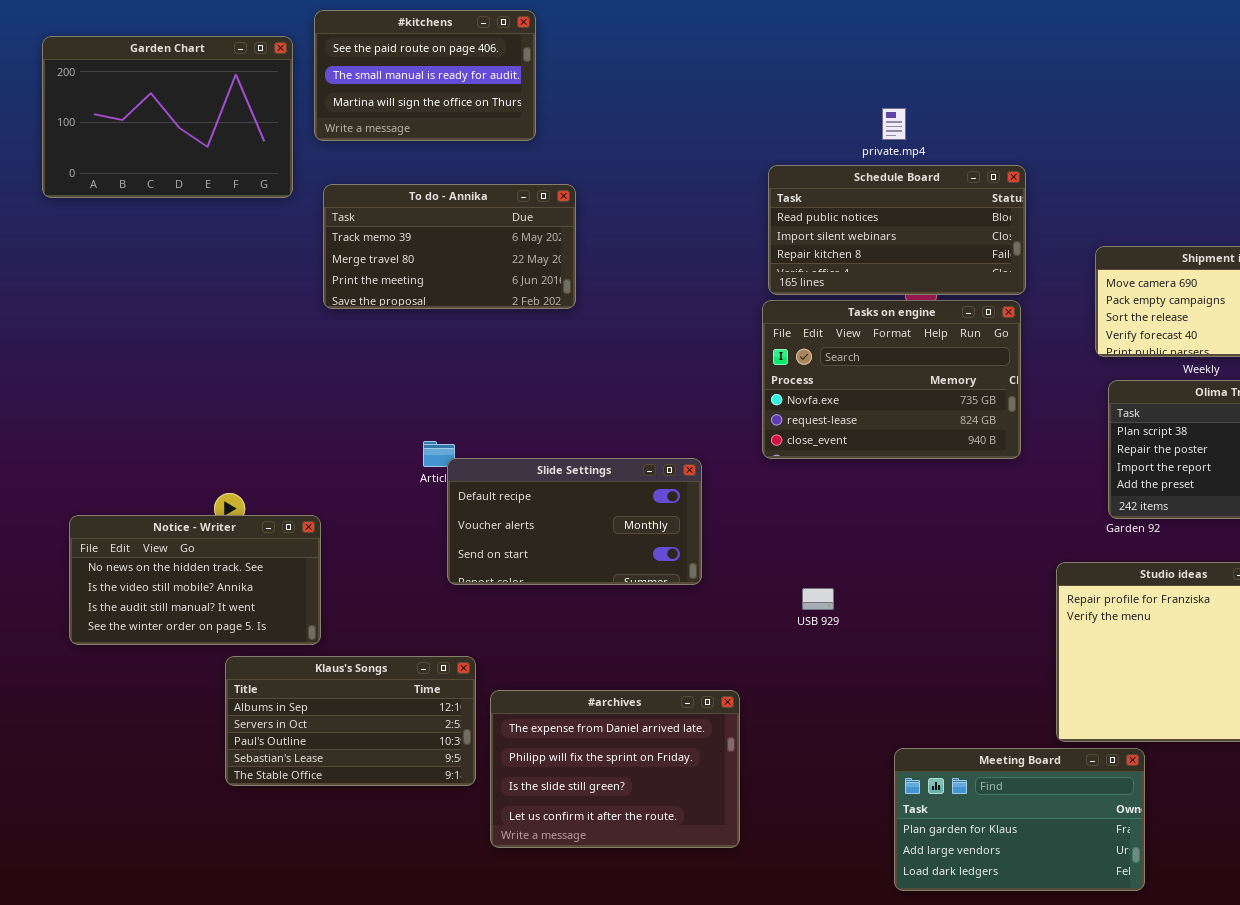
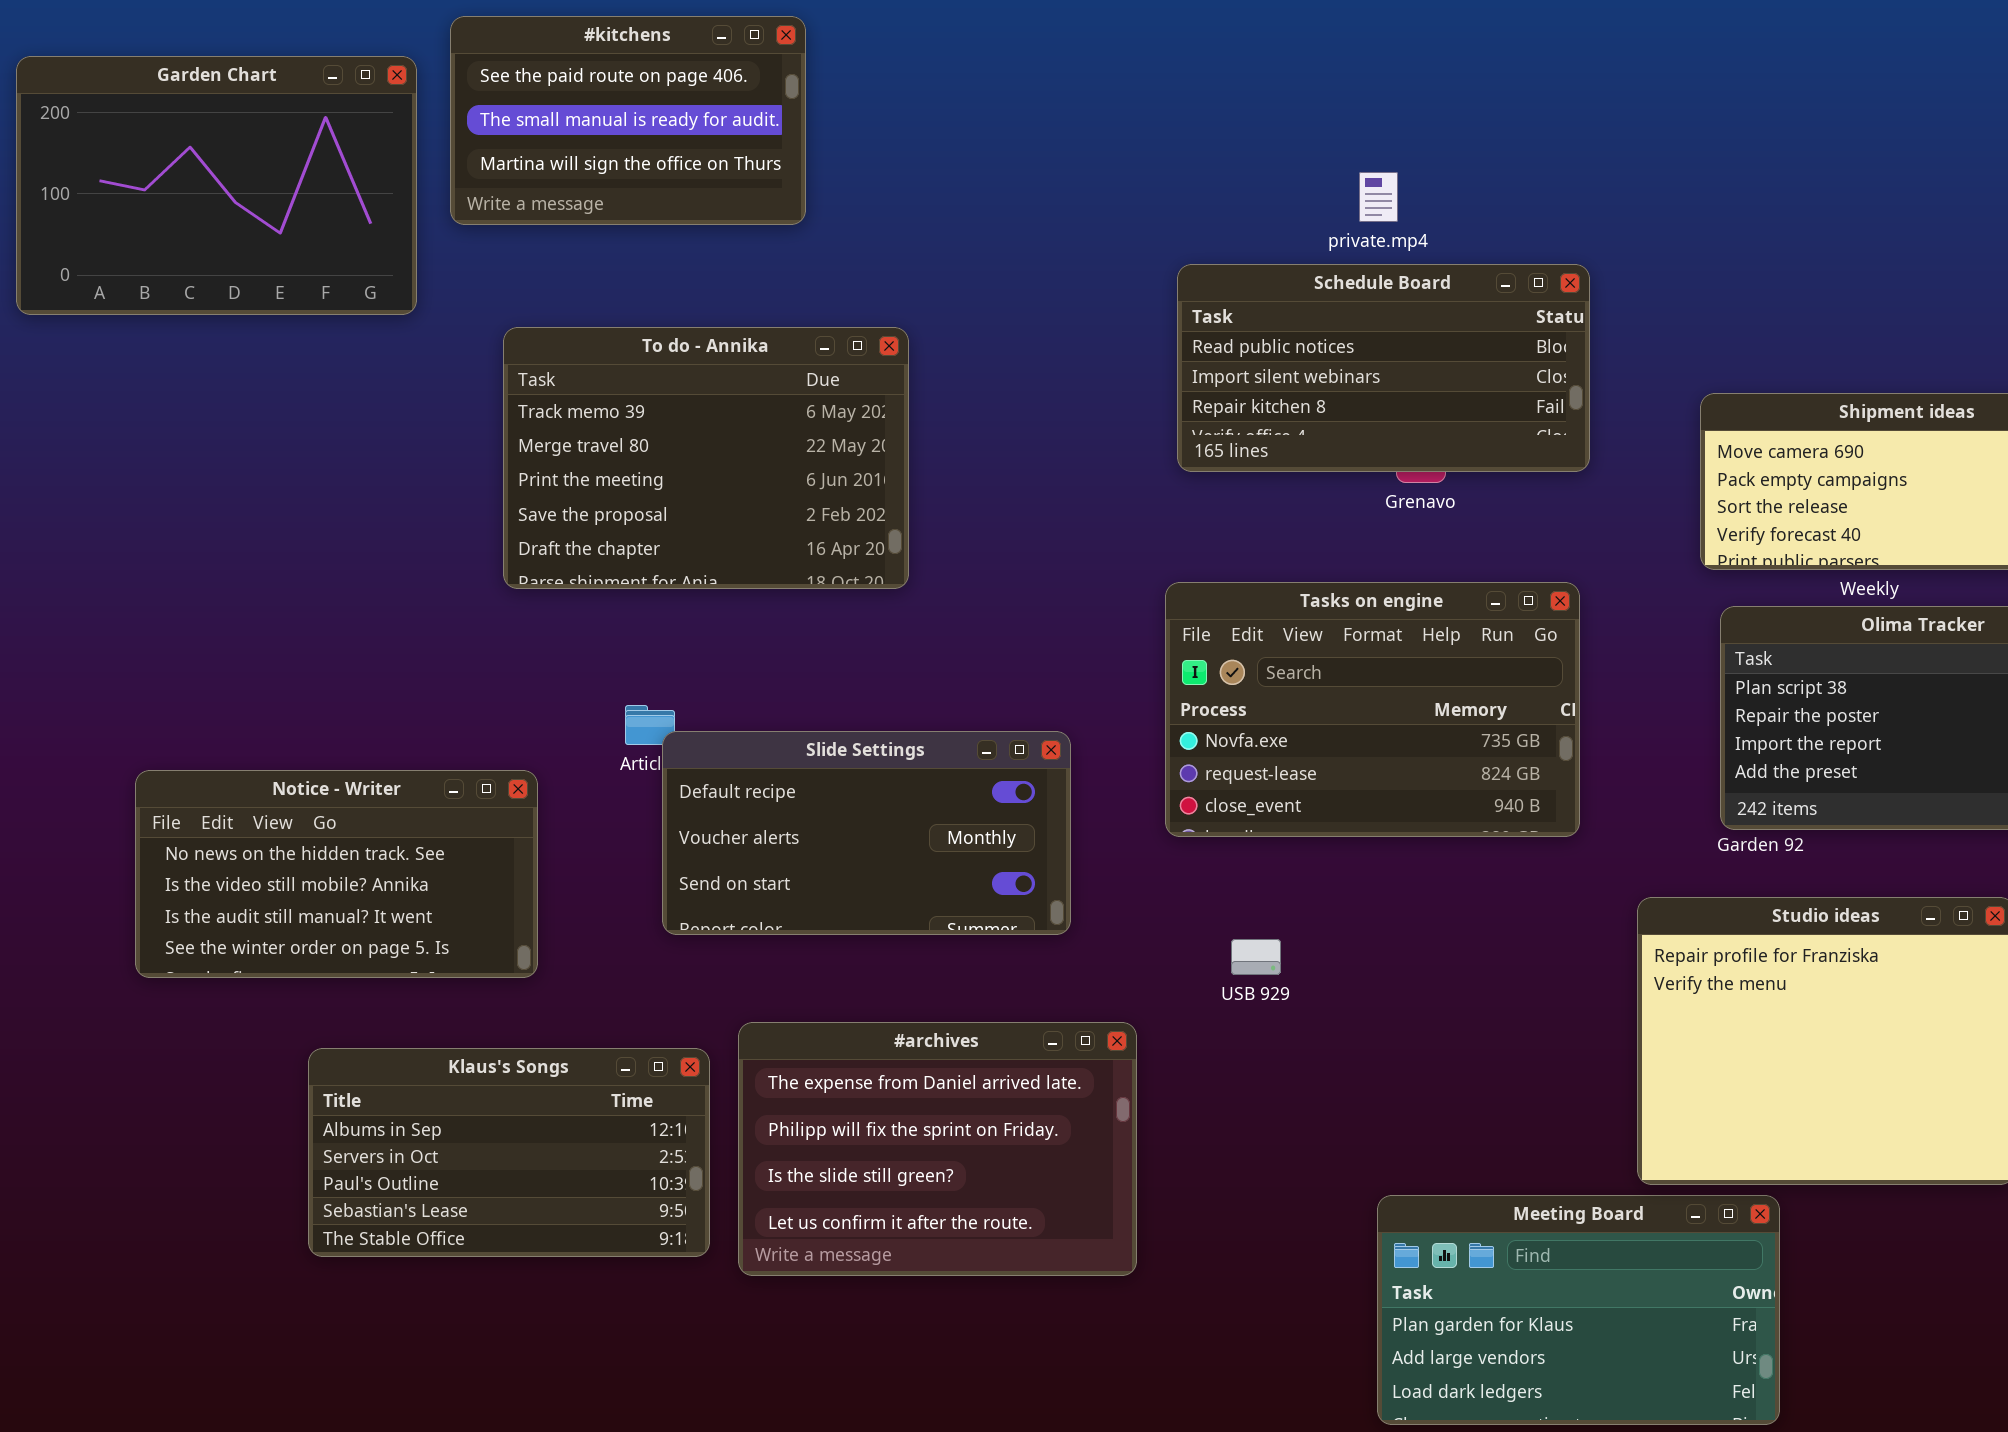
To do - Annika: [323,184,576,309] -> [503,327,909,589], moved, resized
Tasks on engine: [762,300,1021,459] -> [1165,582,1580,837], moved
Notice - Writer: [69,515,321,645] -> [135,770,538,978], moved
#archives: [490,690,740,848] -> [738,1022,1137,1276], moved

